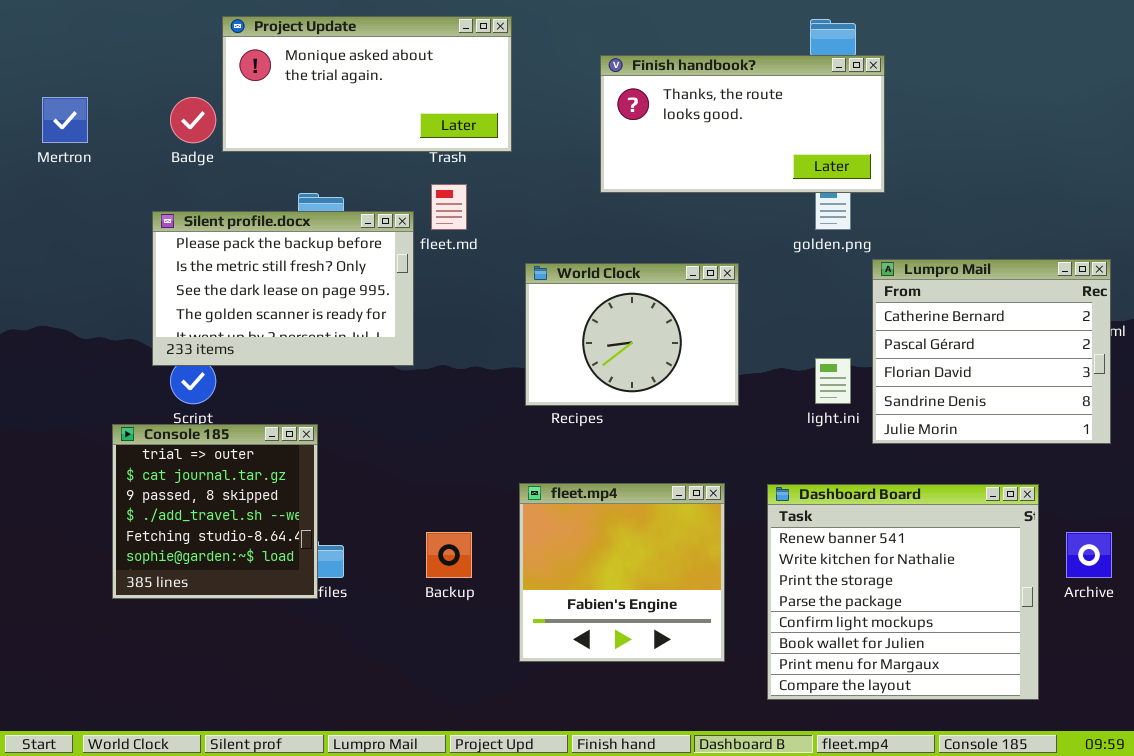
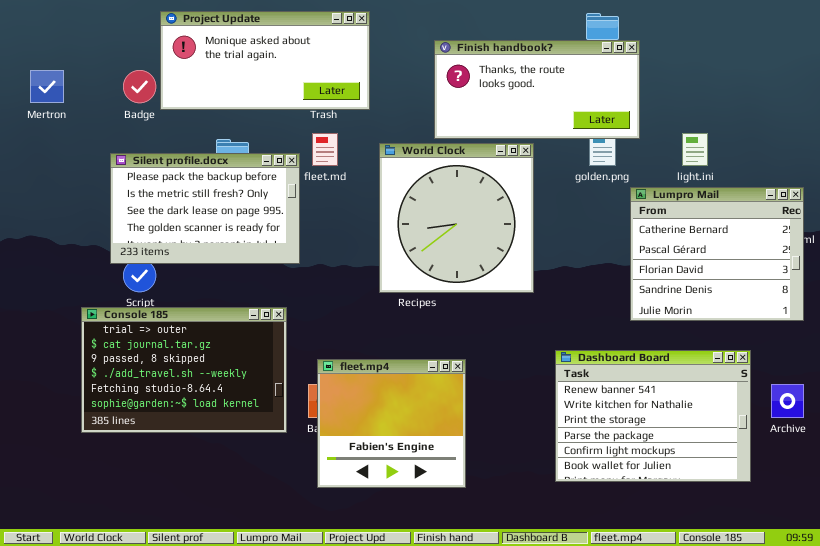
World Clock: [525,263,739,406] -> [379,143,534,293], resized
light.ini: [815,358,851,404] -> [682,133,708,166], moved
Console 185: [112,424,318,599] -> [81,307,287,433], resized
fleet.mp4: [519,483,725,662] -> [317,359,466,488], moved
Dashboard Board: [767,484,1039,700] -> [555,350,751,482], resized

